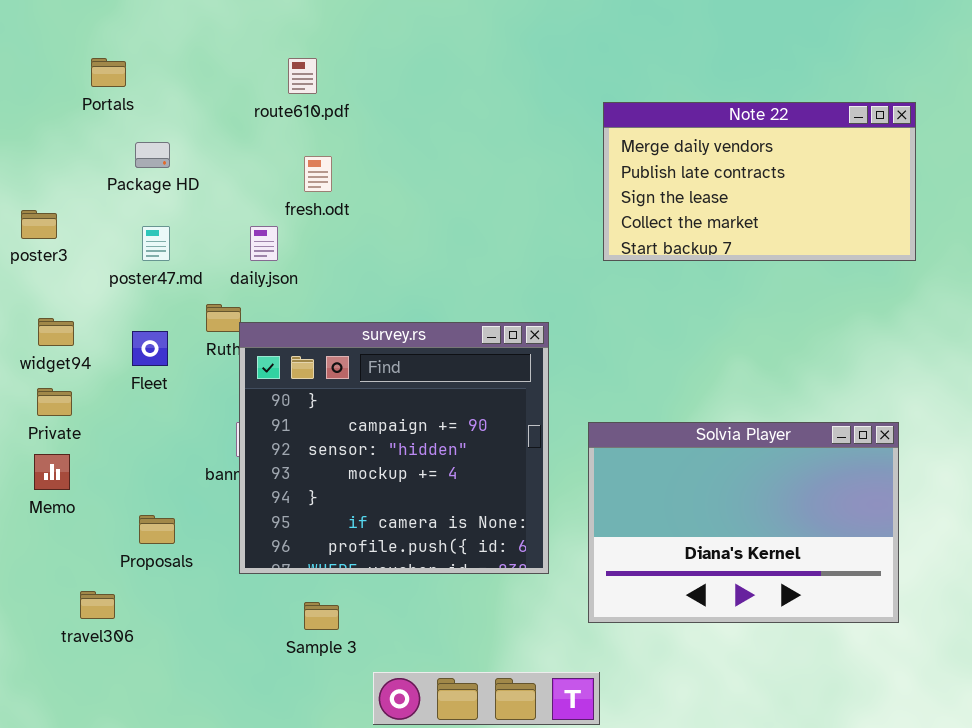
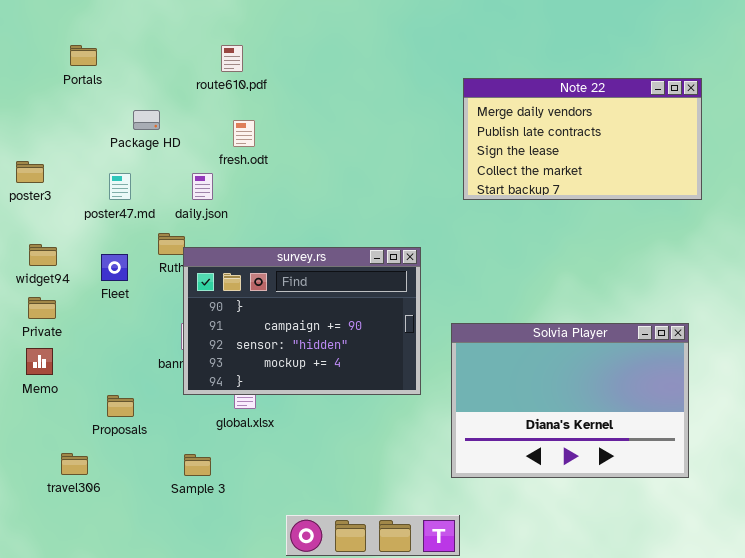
Package HD: [135,142,170,168] -> [133,110,160,130], moved
survey.rs: [239,322,549,574] -> [183,247,421,395], resized
Sample 3: [304,602,339,630] -> [184,454,211,476], moved

